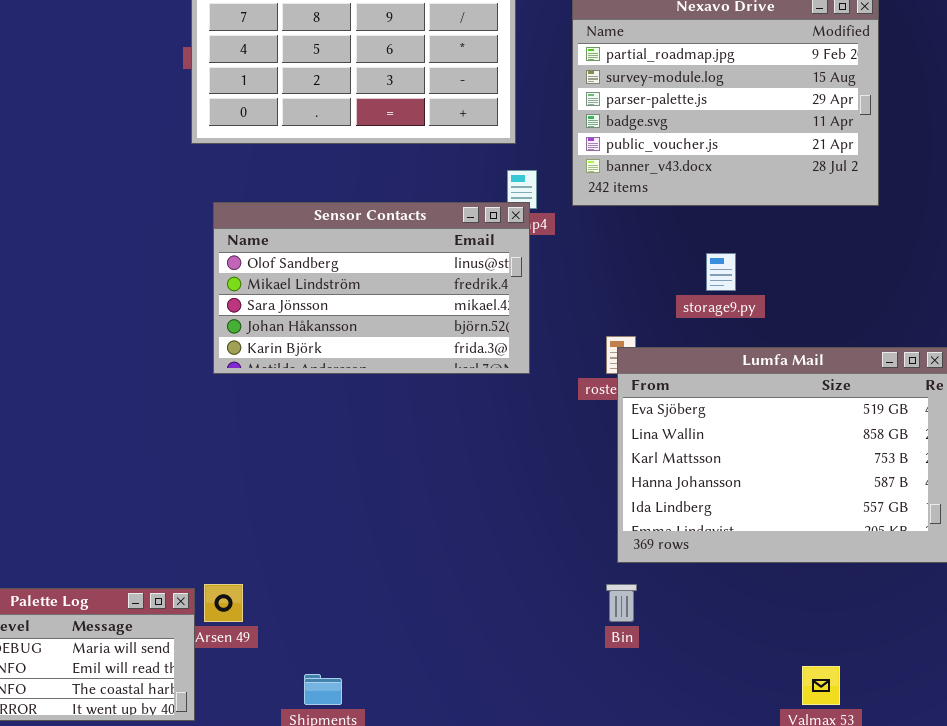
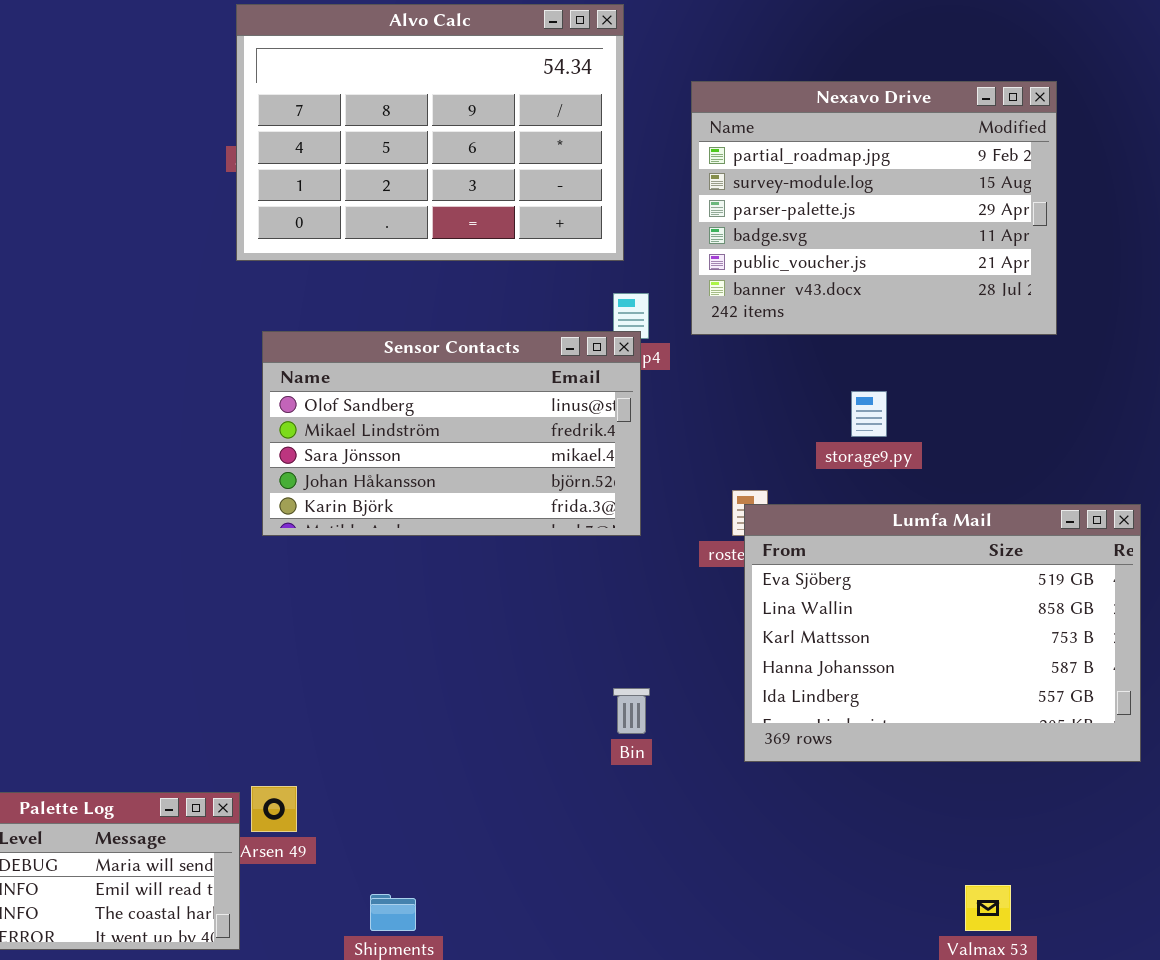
Bin: [606,584,637,622] -> [613,688,650,734], moved

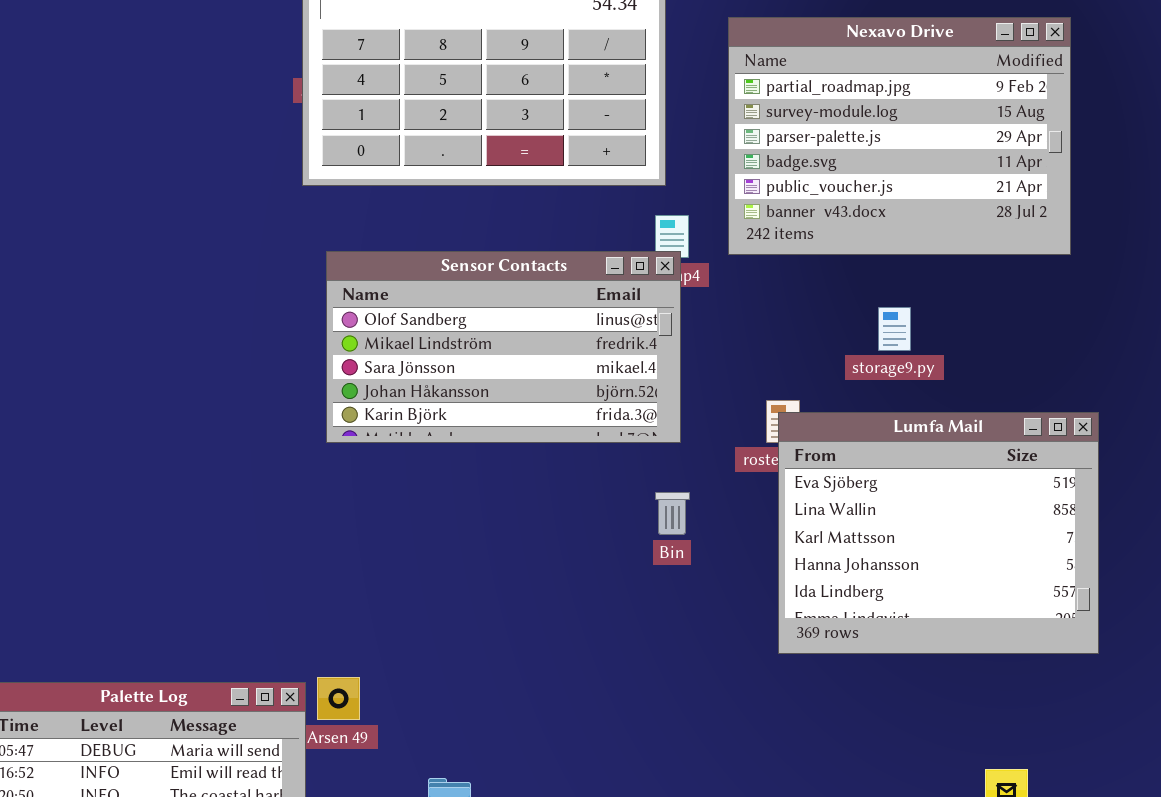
Lumfa Mail: [744,504,1141,762] -> [778,412,1099,654], resized
Bin: [613,688,650,734] -> [655,492,690,535], moved

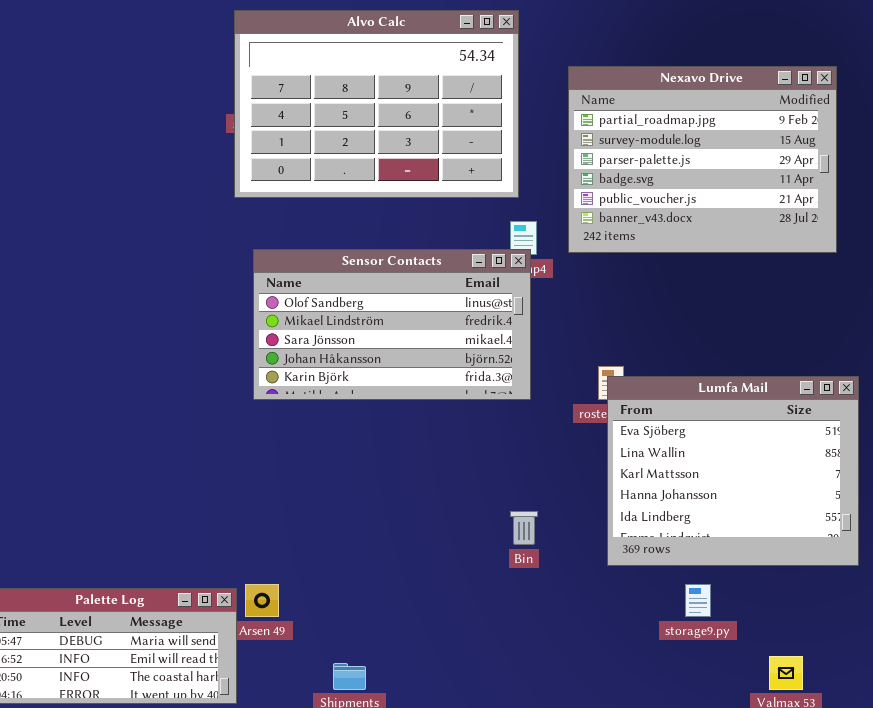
storage9.py: [878,307,911,351] -> [685,584,711,617], moved
Bin: [655,492,690,535] -> [510,511,538,545], moved

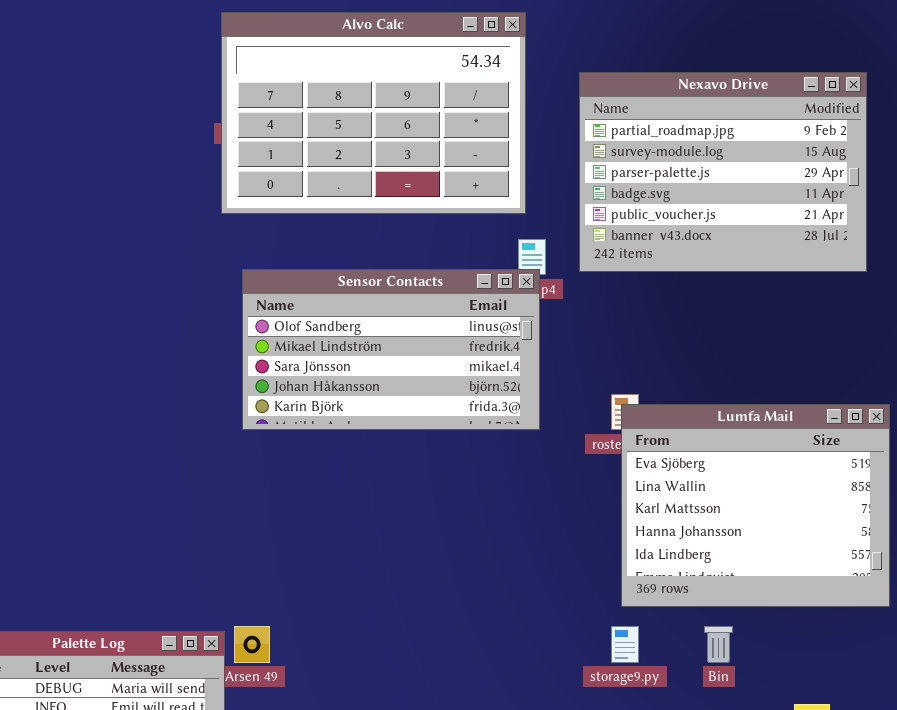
Bin: [510,511,538,545] -> [704,626,733,663], moved
storage9.py: [685,584,711,617] -> [611,626,639,663], moved

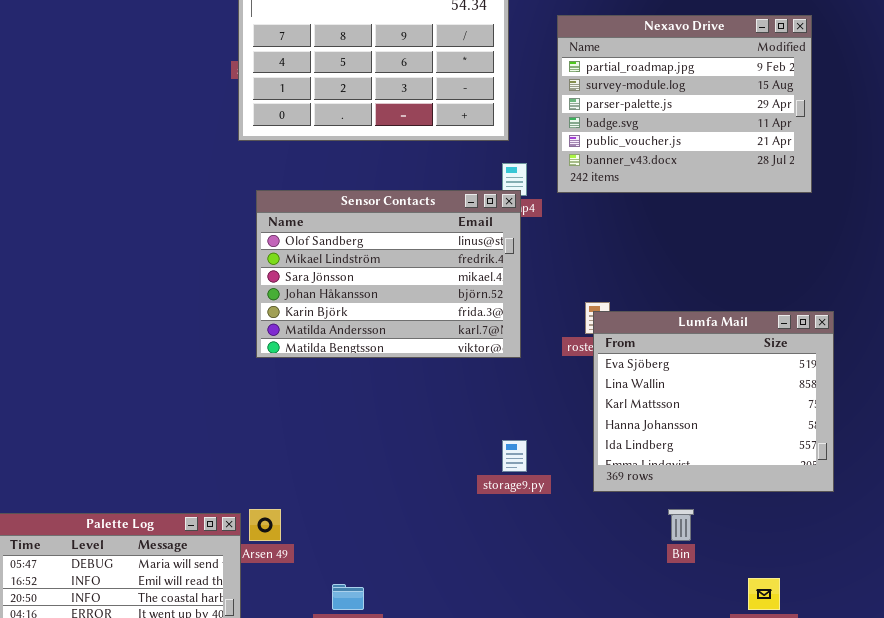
Sensor Contacts: [242,269,540,430] -> [256,190,521,358], resized
storage9.py: [611,626,639,663] -> [502,440,527,472], moved

